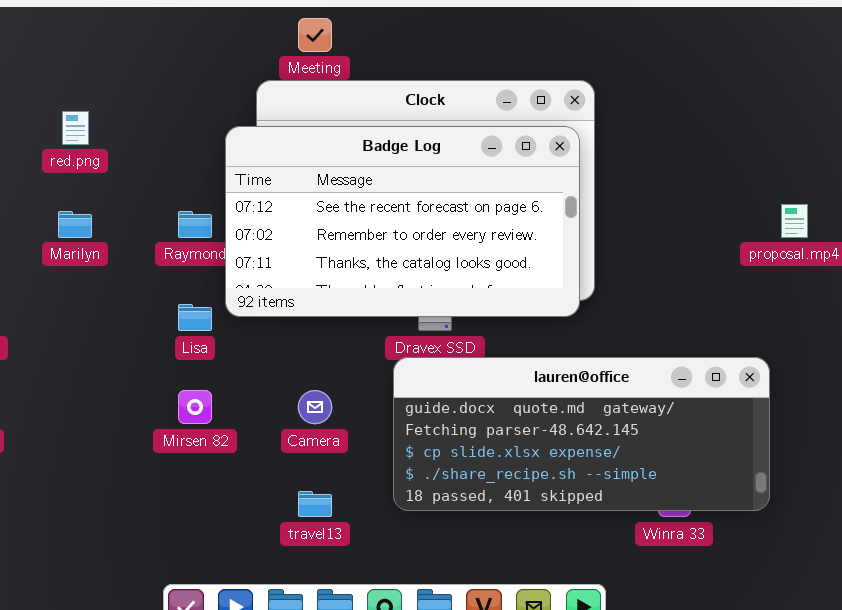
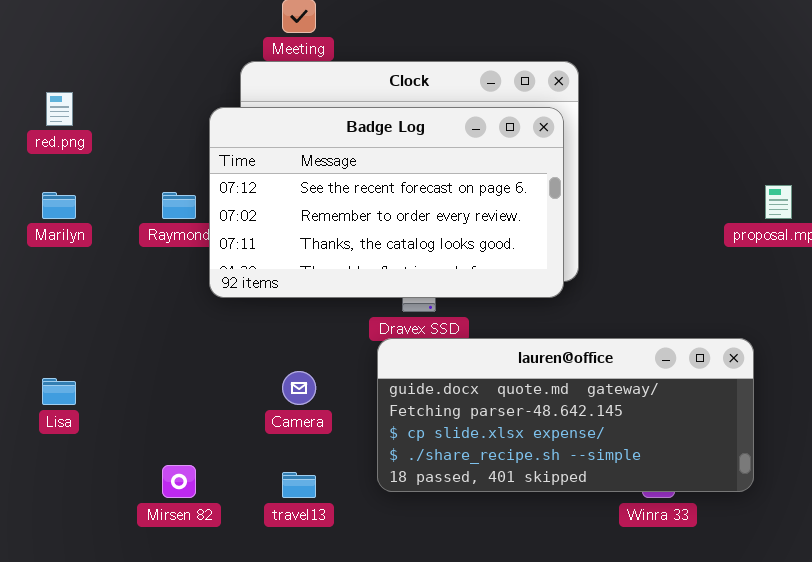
Lisa: [178,304,212,331] -> [42,378,76,405], moved
Mirsen 82: [178,390,212,424] -> [162,465,196,498], moved

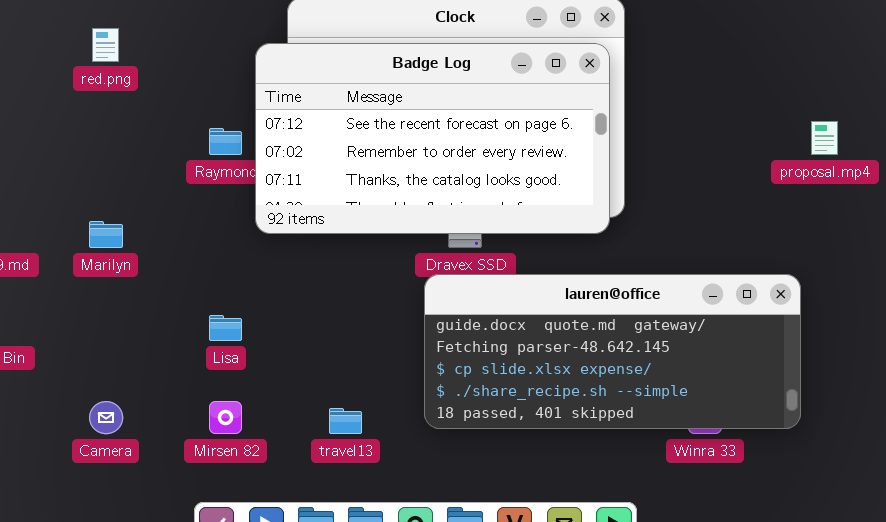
Marilyn: [42,192,76,219] -> [89,221,123,248], moved
Camera: [282,371,316,405] -> [89,401,123,434], moved
Lisa: [42,378,76,405] -> [209,315,242,341], moved

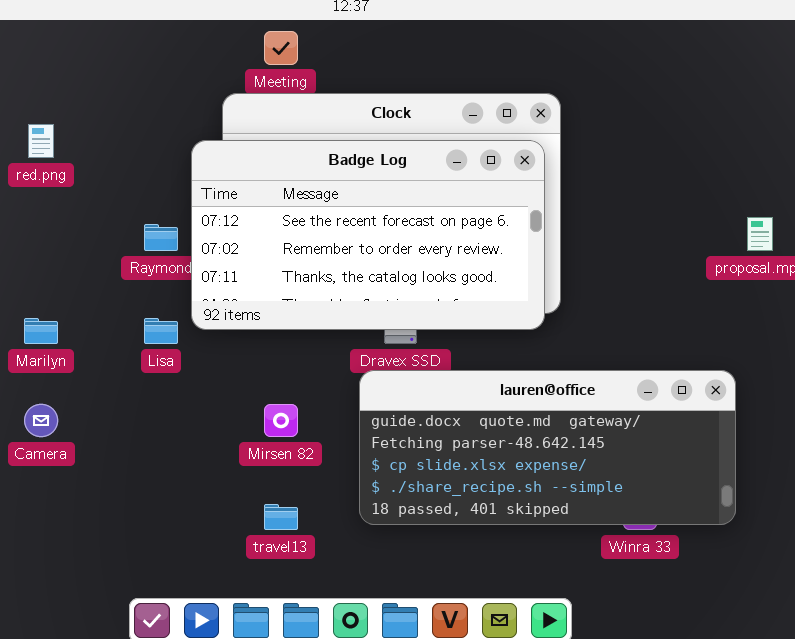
Lisa: [209,315,242,341] -> [144,318,178,344], moved
Camera: [89,401,123,434] -> [24,404,58,437], moved
Mirsen 82: [209,401,242,434] -> [264,404,298,437], moved

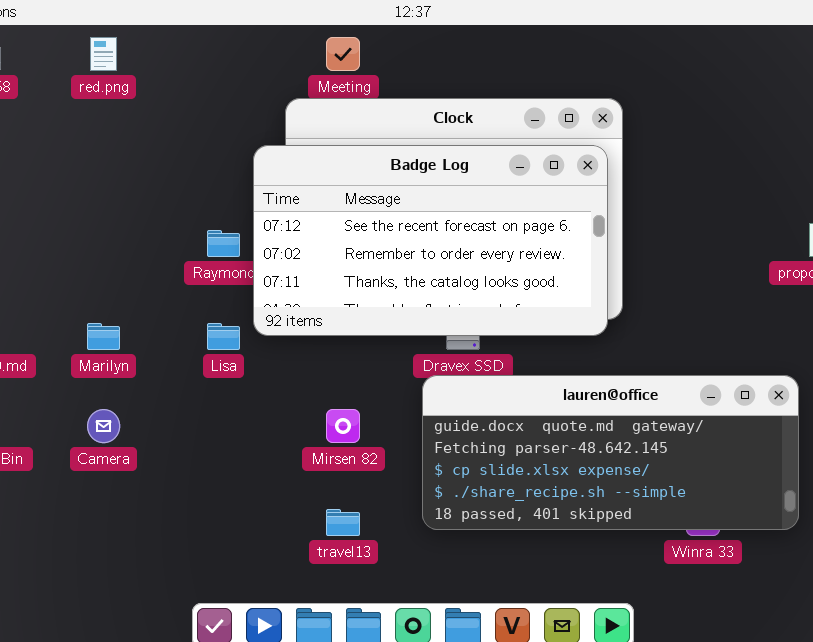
red.png: [28,124,54,158] -> [90,37,117,71], moved

